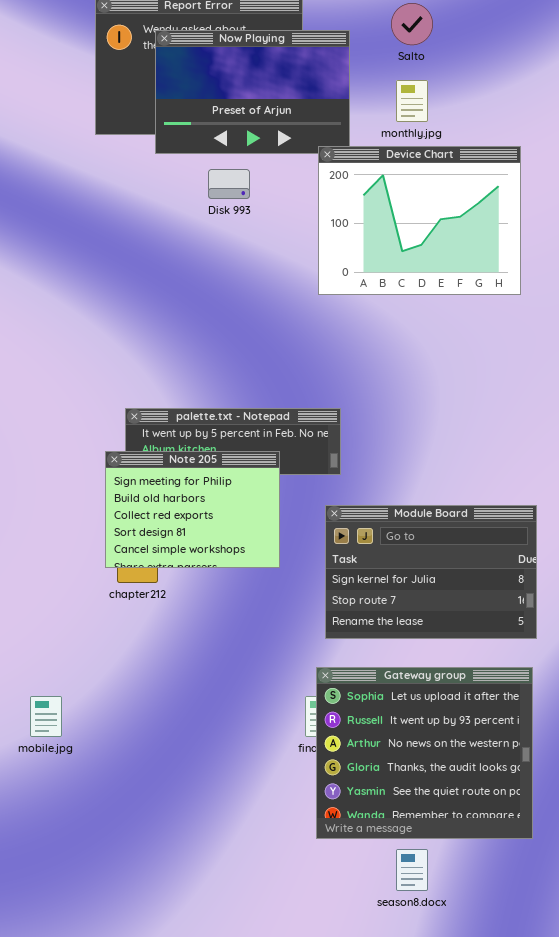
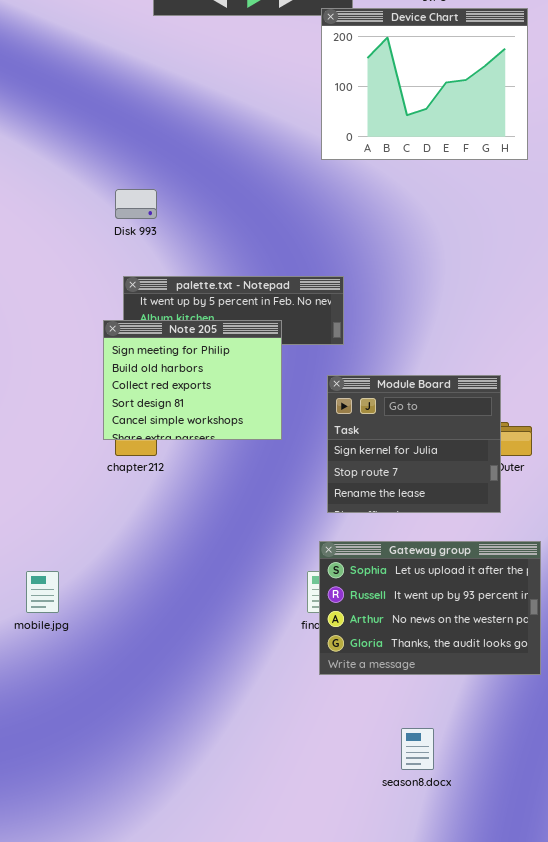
Disk 993: [208,169,250,199] -> [115,189,157,219], moved
Module Board: [325,505,537,639] -> [327,375,501,513], resized
Gateway group: [316,667,533,839] -> [319,541,541,675], resized

